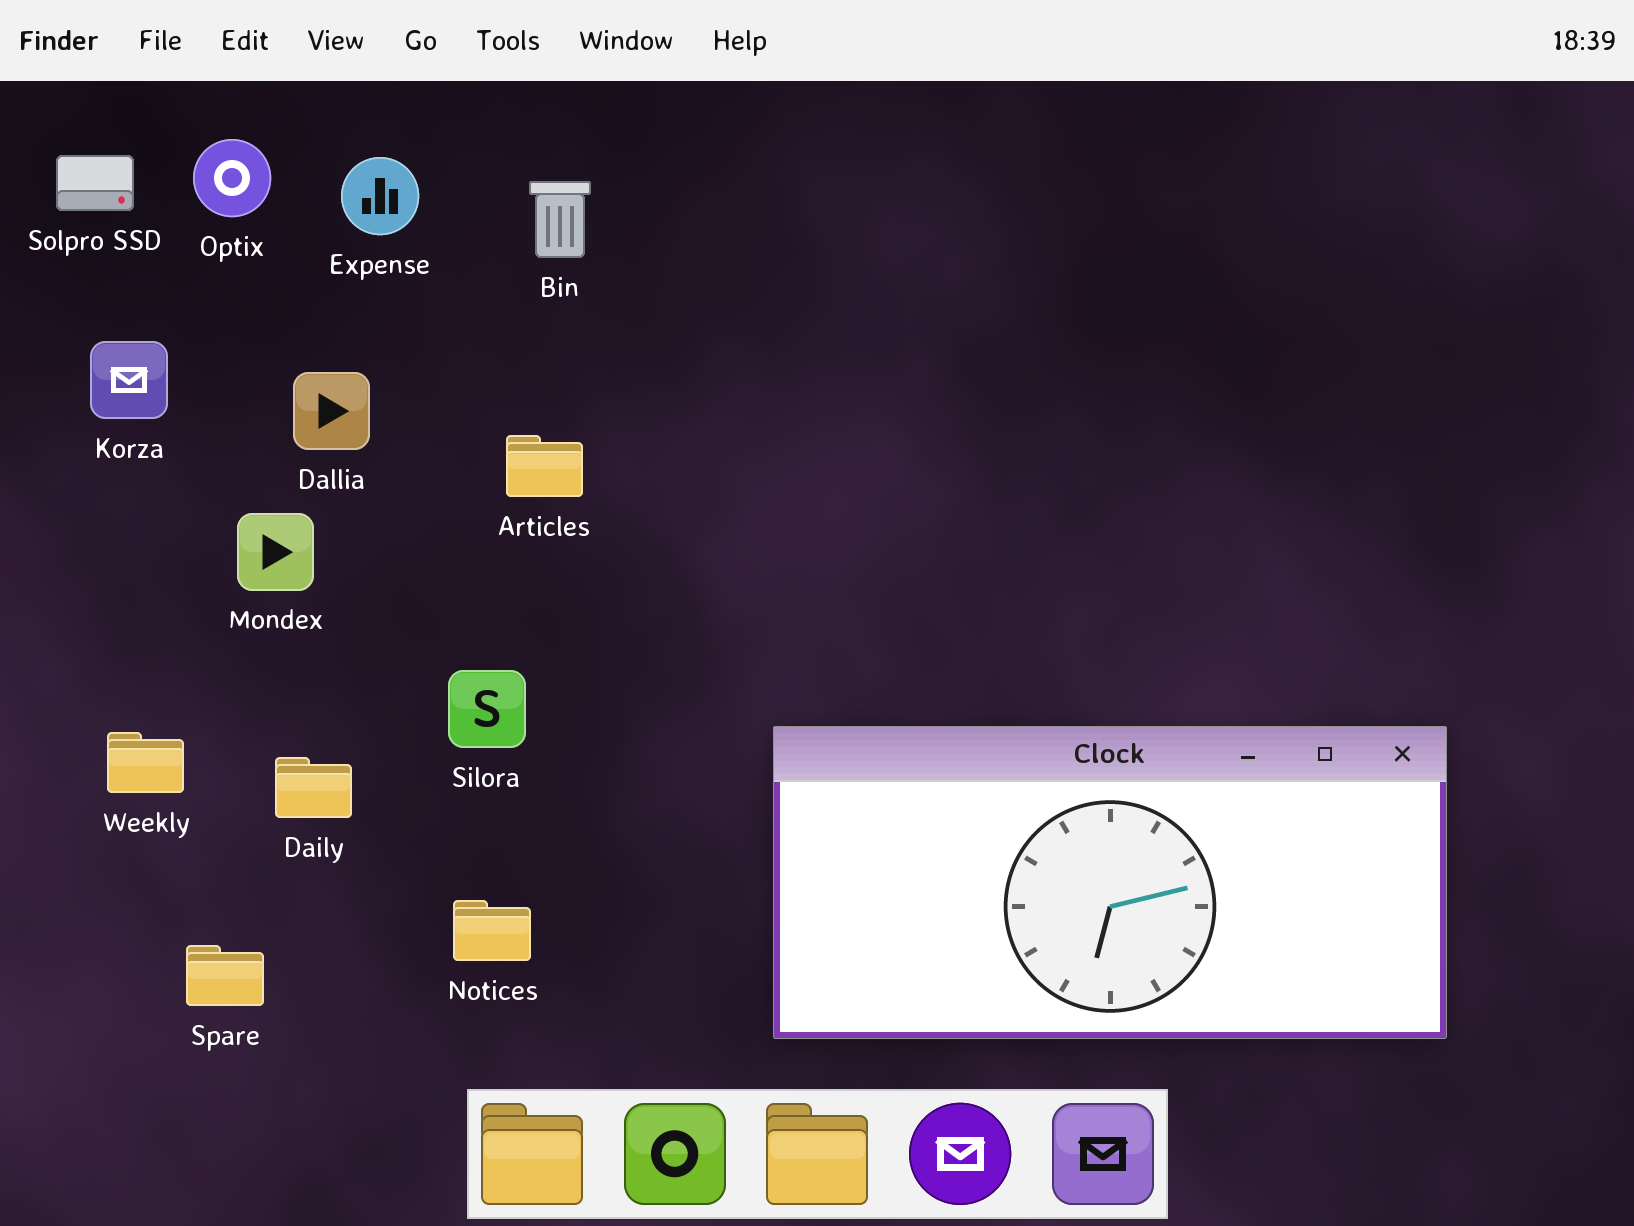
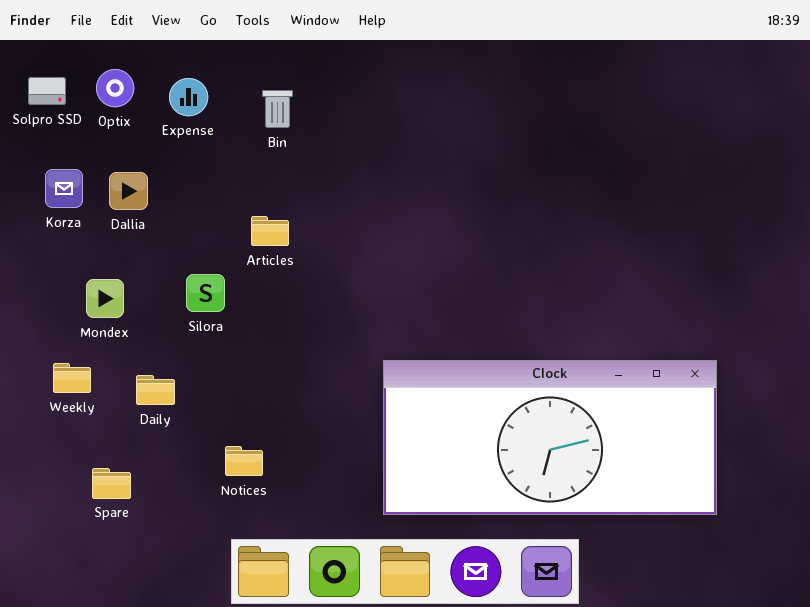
Dallia: [293,372,370,450] -> [109,172,148,210], moved
Mondex: [237,513,314,591] -> [86,279,124,318], moved
Silora: [448,670,526,748] -> [186,274,225,312], moved

